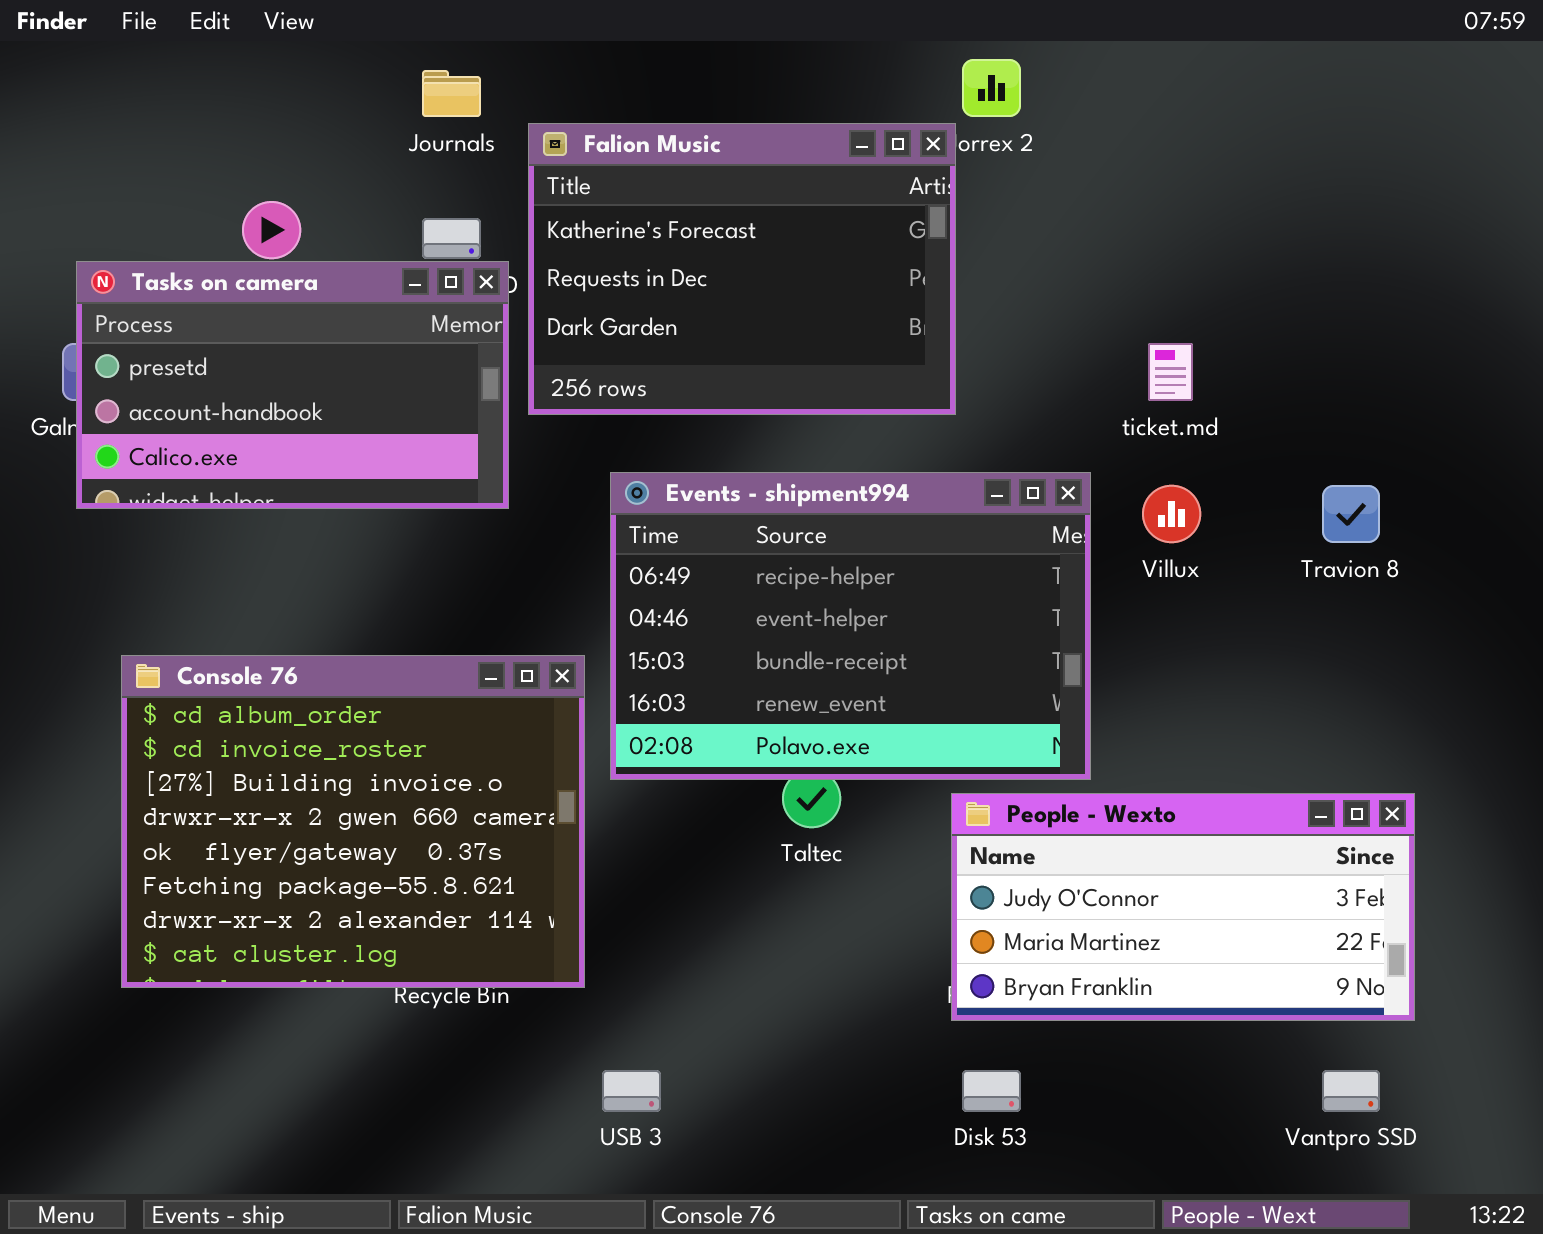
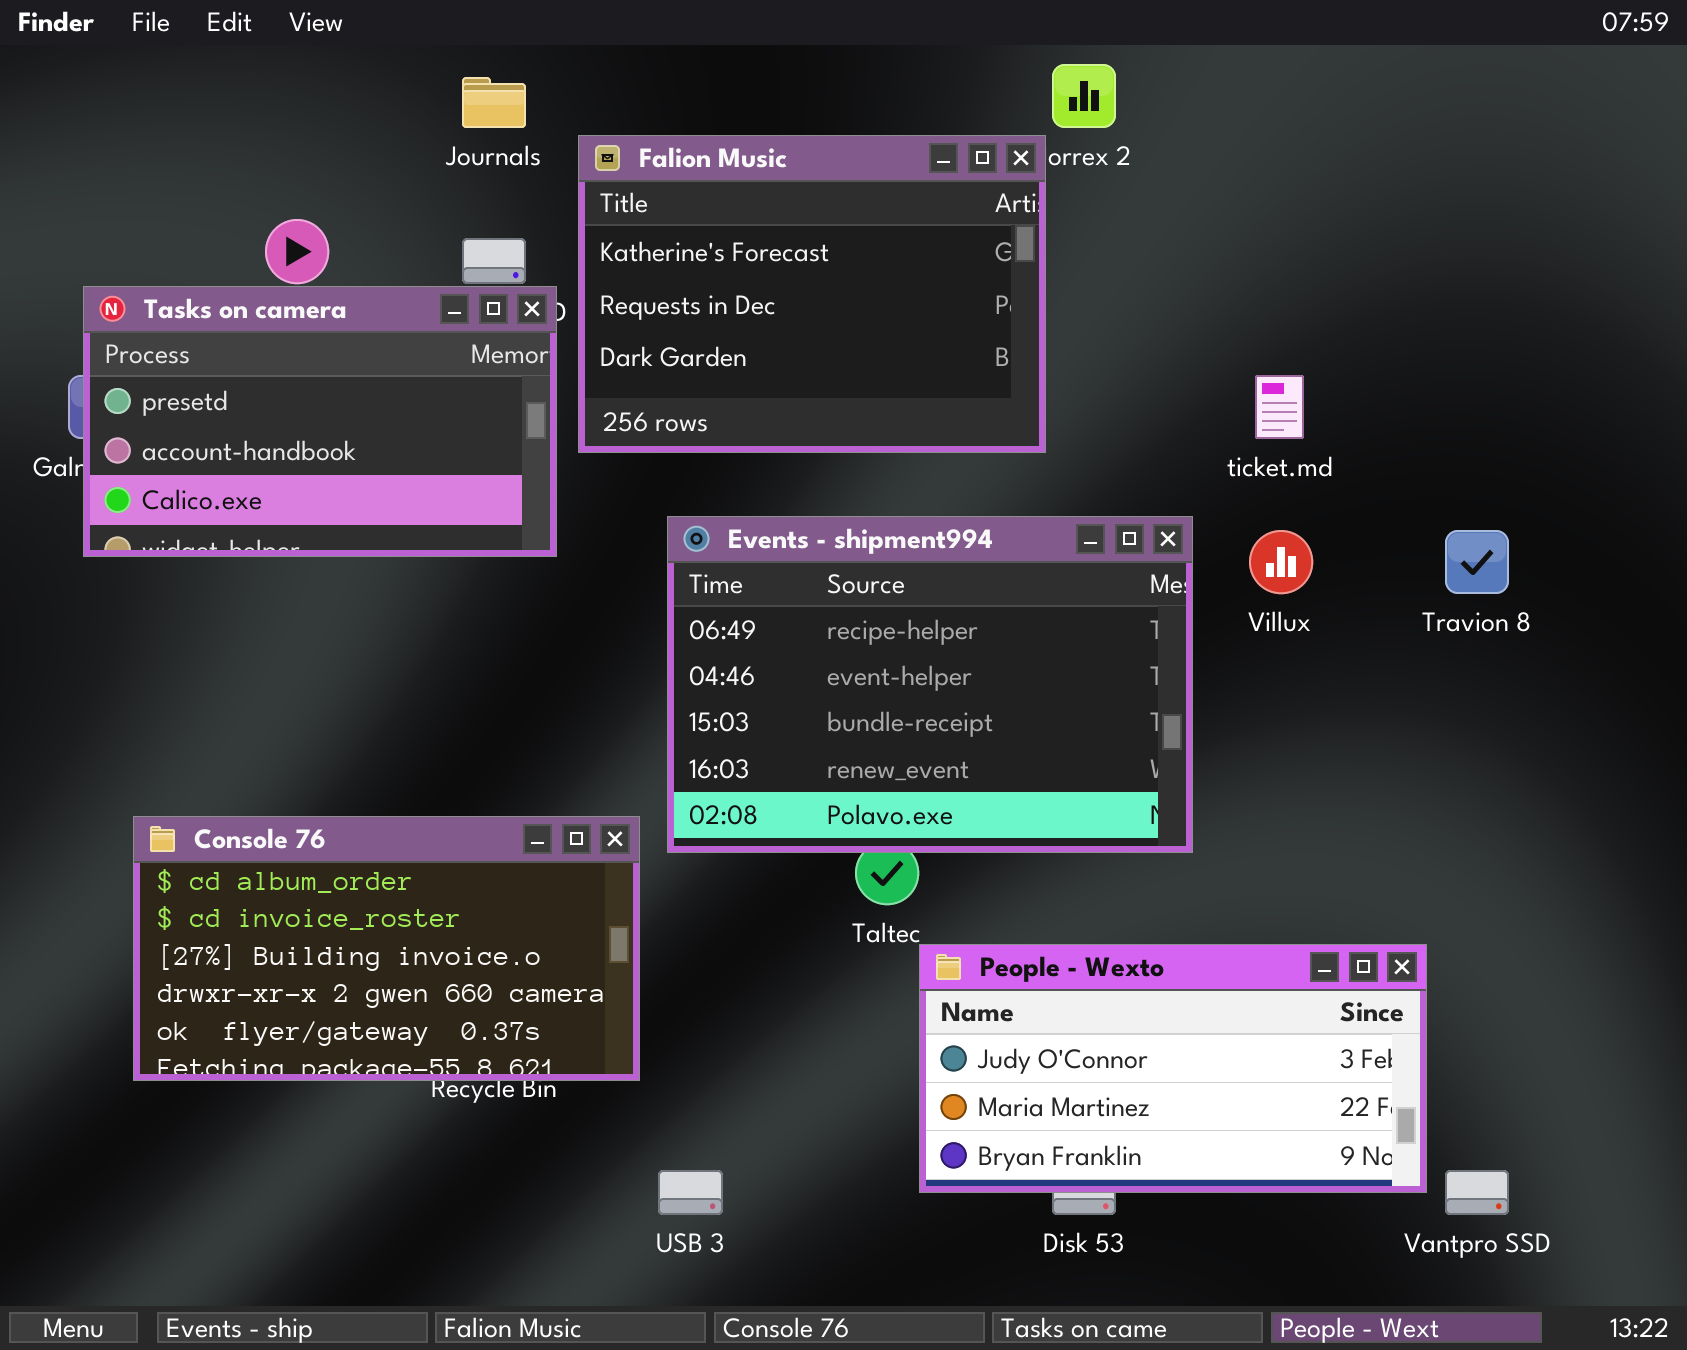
Console 76: [121,655,585,988] -> [133,816,640,1081], resized
People - Wexto: [951,793,1415,1021] -> [919,944,1427,1193], moved

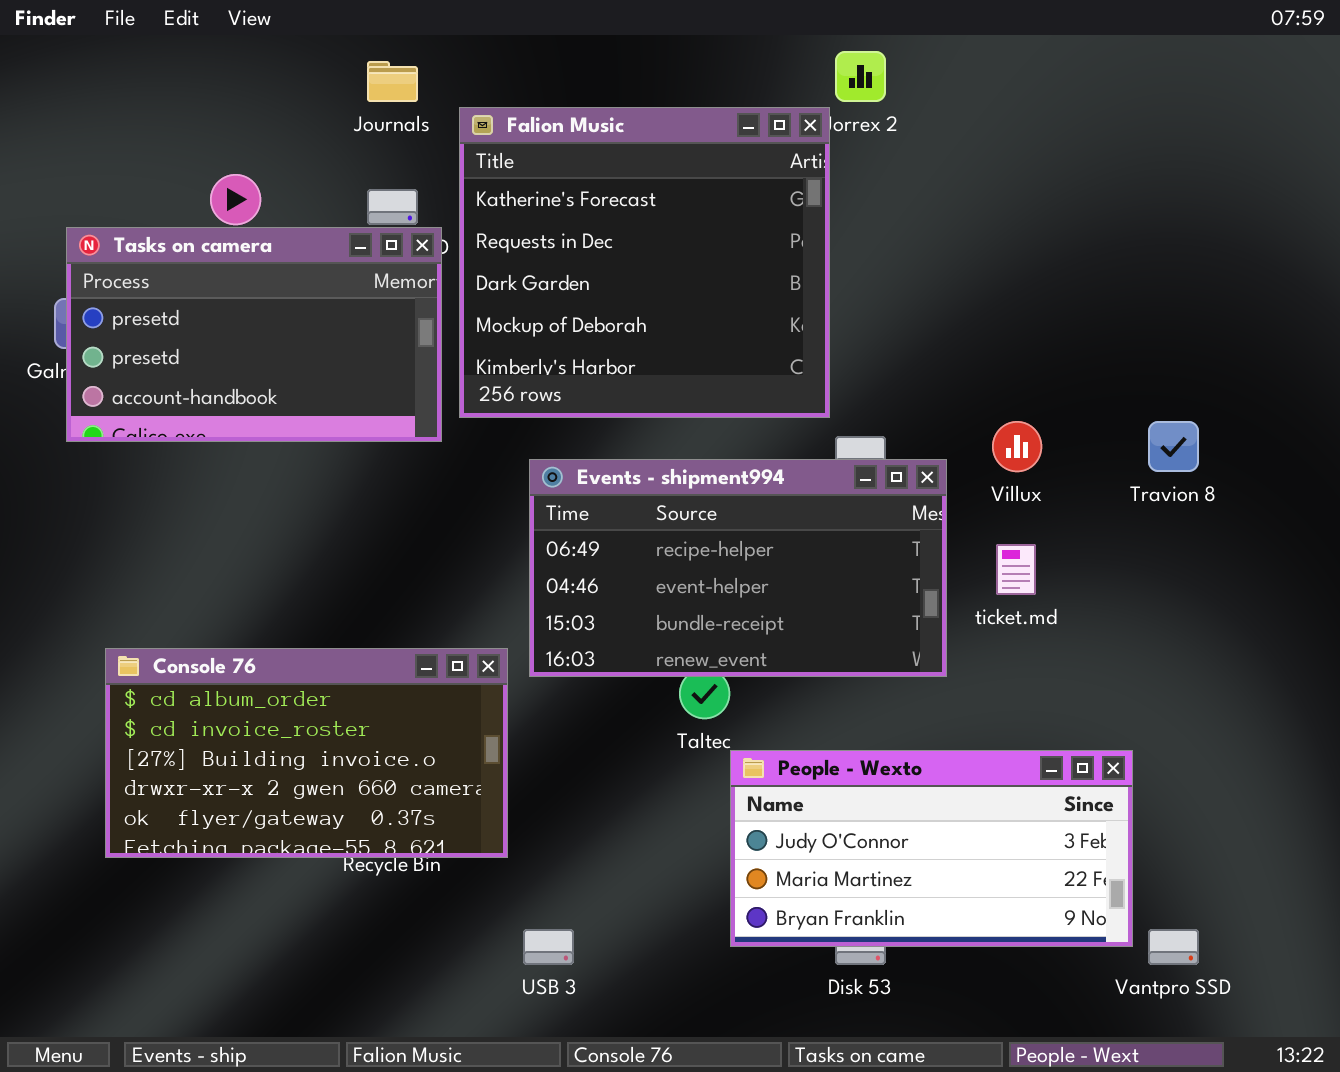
Falion Music: [578,135,1046,453] -> [459,107,830,418], resized
Tasks on camera: [83,286,557,557] -> [66,227,442,442], scrolled up 1 row
ticket.md: [1255,375,1304,439] -> [996,544,1036,595], moved
Events - shipment994: [667,516,1193,853] -> [529,459,947,677], resized

